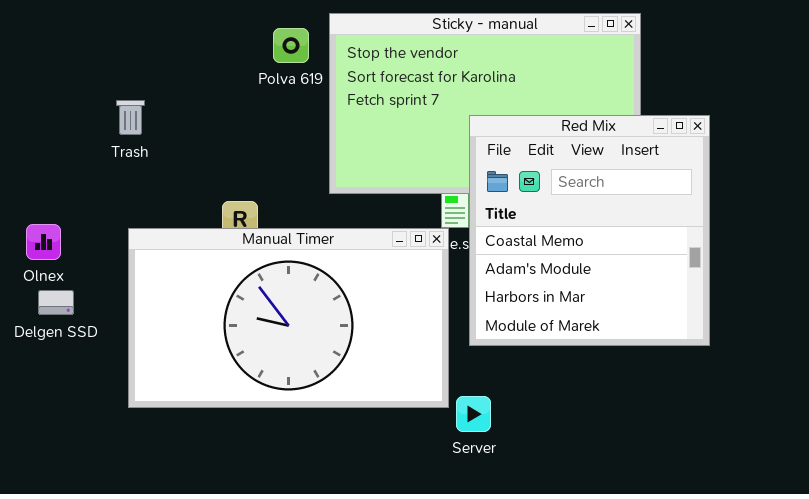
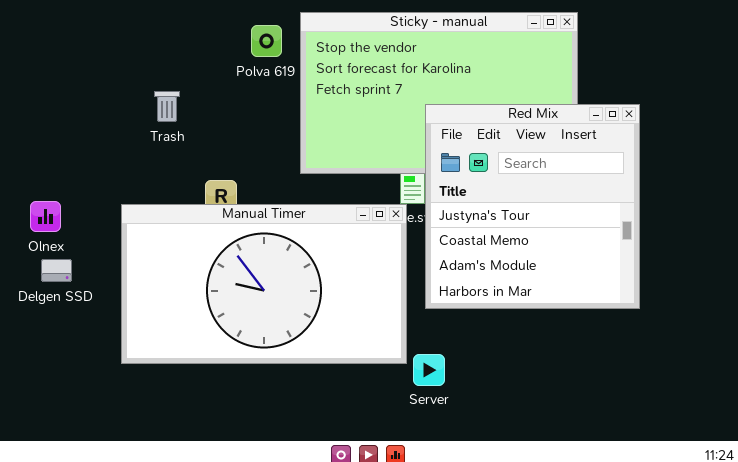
Trash: [116,100,145,135] -> [154,91,180,122], moved
Red Mix: [469,115,710,346] -> [425,104,640,309], scrolled up 1 row

